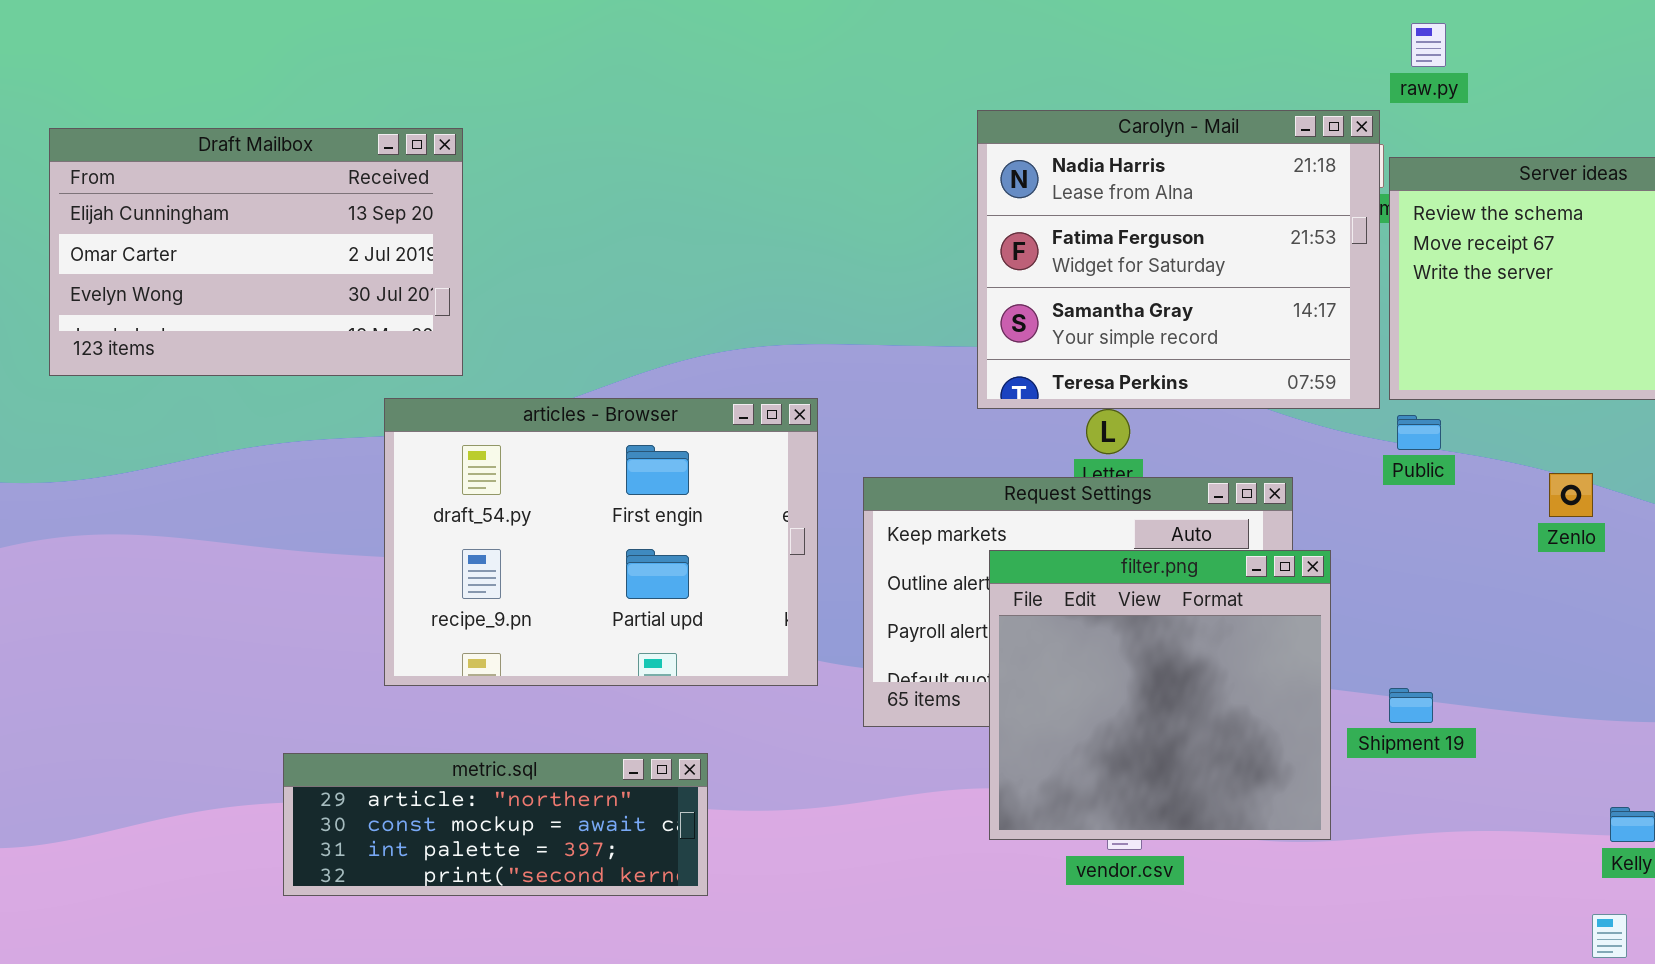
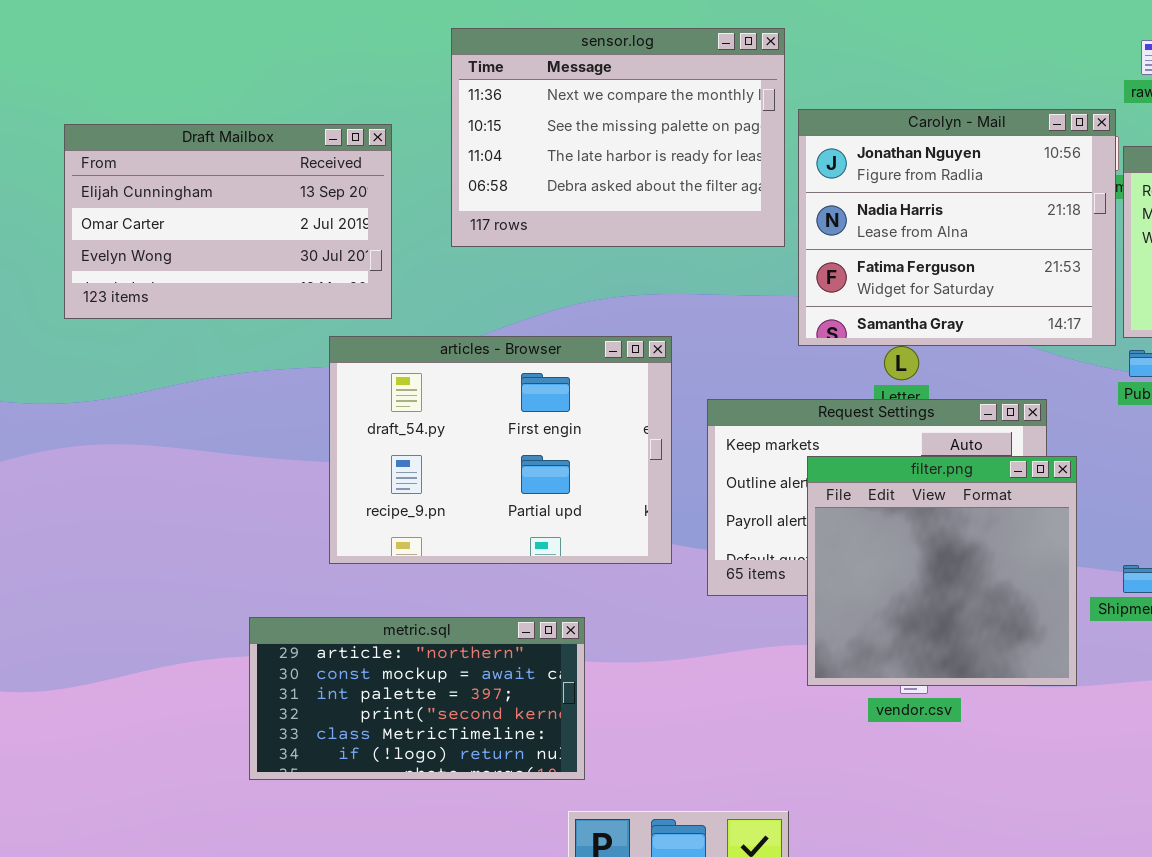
sensor.log: none -> [451,28,785,247], opened
Carolyn - Mail: [977,110,1380,409] -> [798,109,1116,346], scrolled up 1 row
metric.sql: [283,753,708,896] -> [249,617,585,780], resized

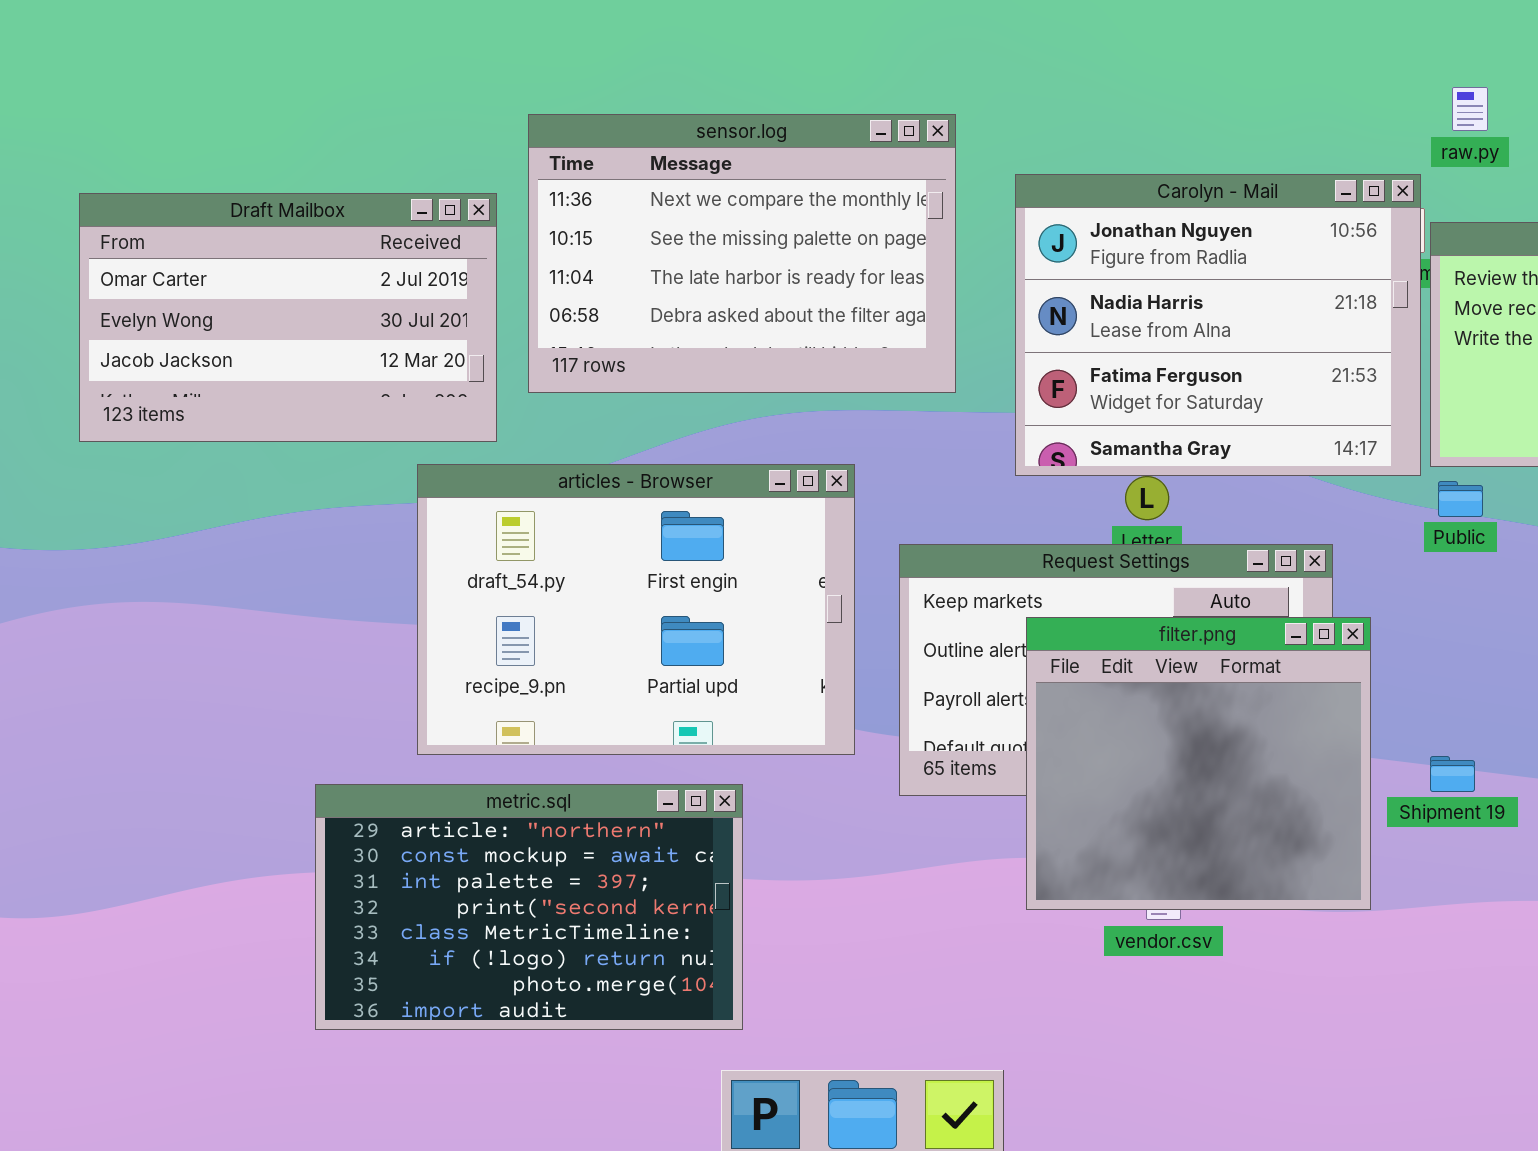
sensor.log: [451,28,785,247] -> [528,114,956,393], moved
Draft Mailbox: [64,124,392,319] -> [79,193,497,442], scrolled down 1 row
metric.sql: [249,617,585,780] -> [315,784,743,1030], resized

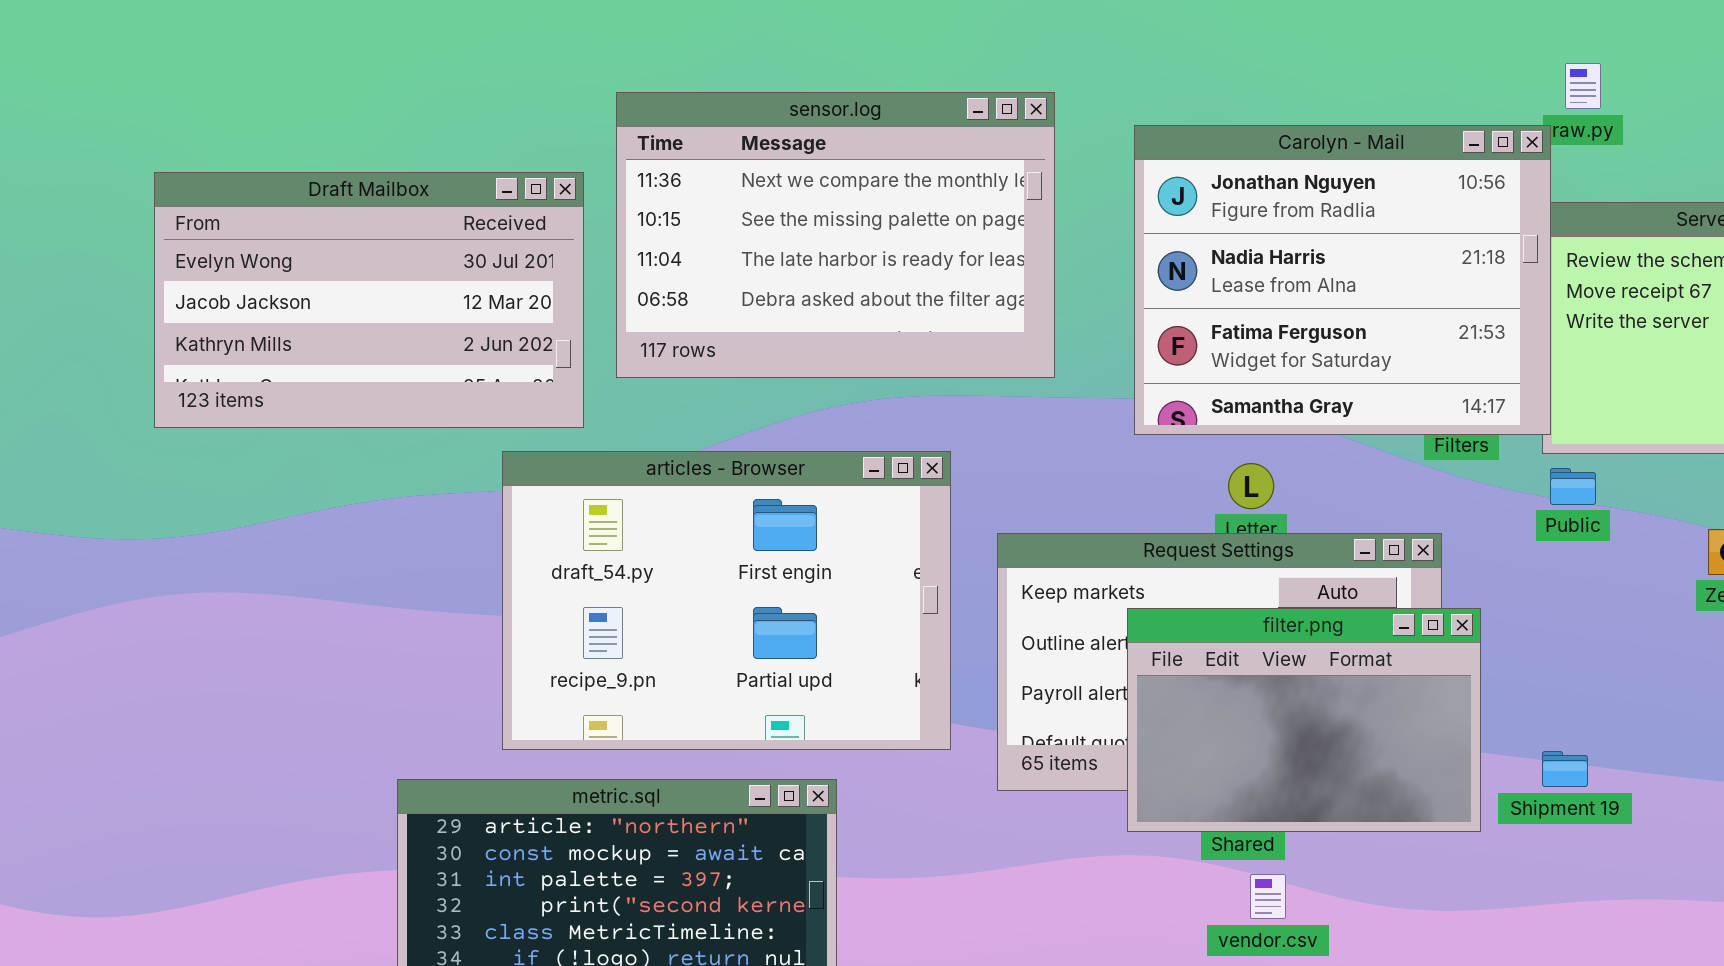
Carolyn - Mail: [1015,174,1421,476] -> [1134,125,1551,435], moved
Draft Mailbox: [79,193,497,442] -> [154,172,584,428], scrolled down 1 row
filter.png: [1026,617,1371,910] -> [1127,608,1481,832], resized

